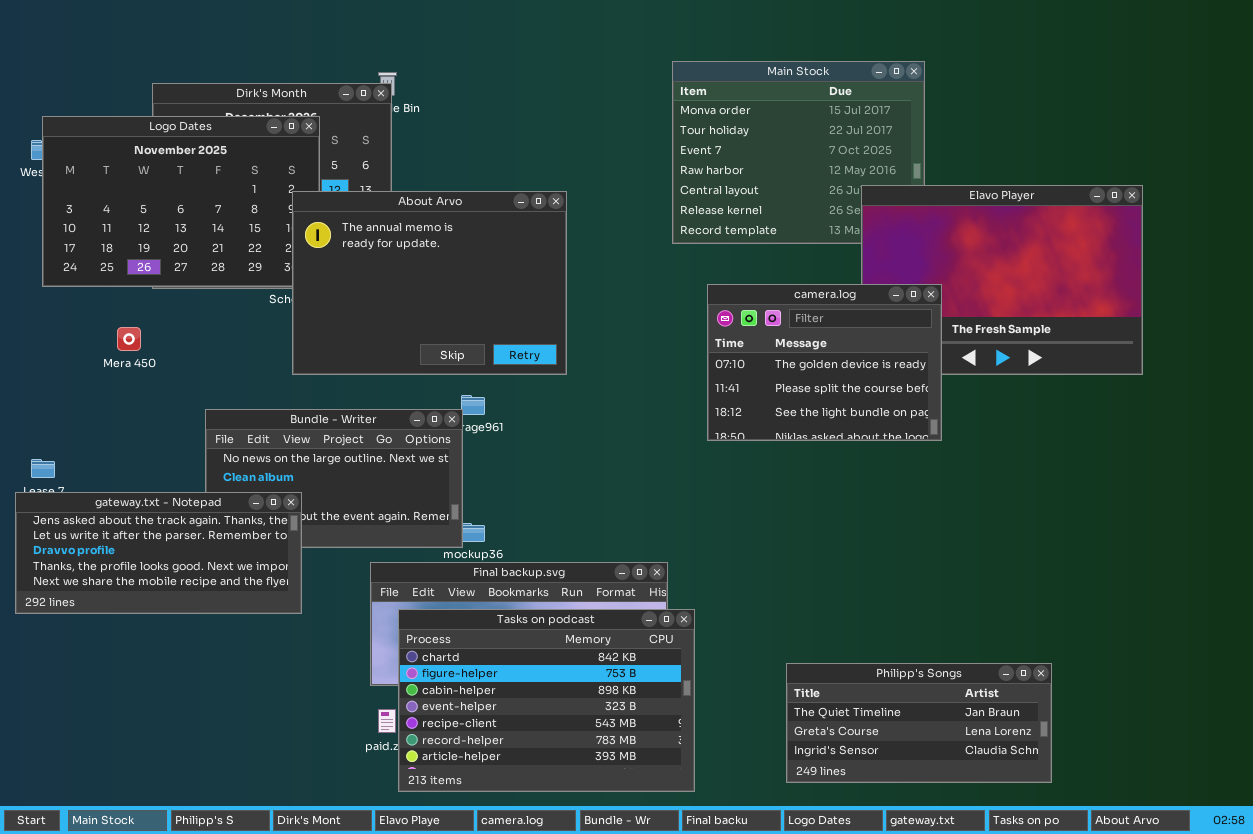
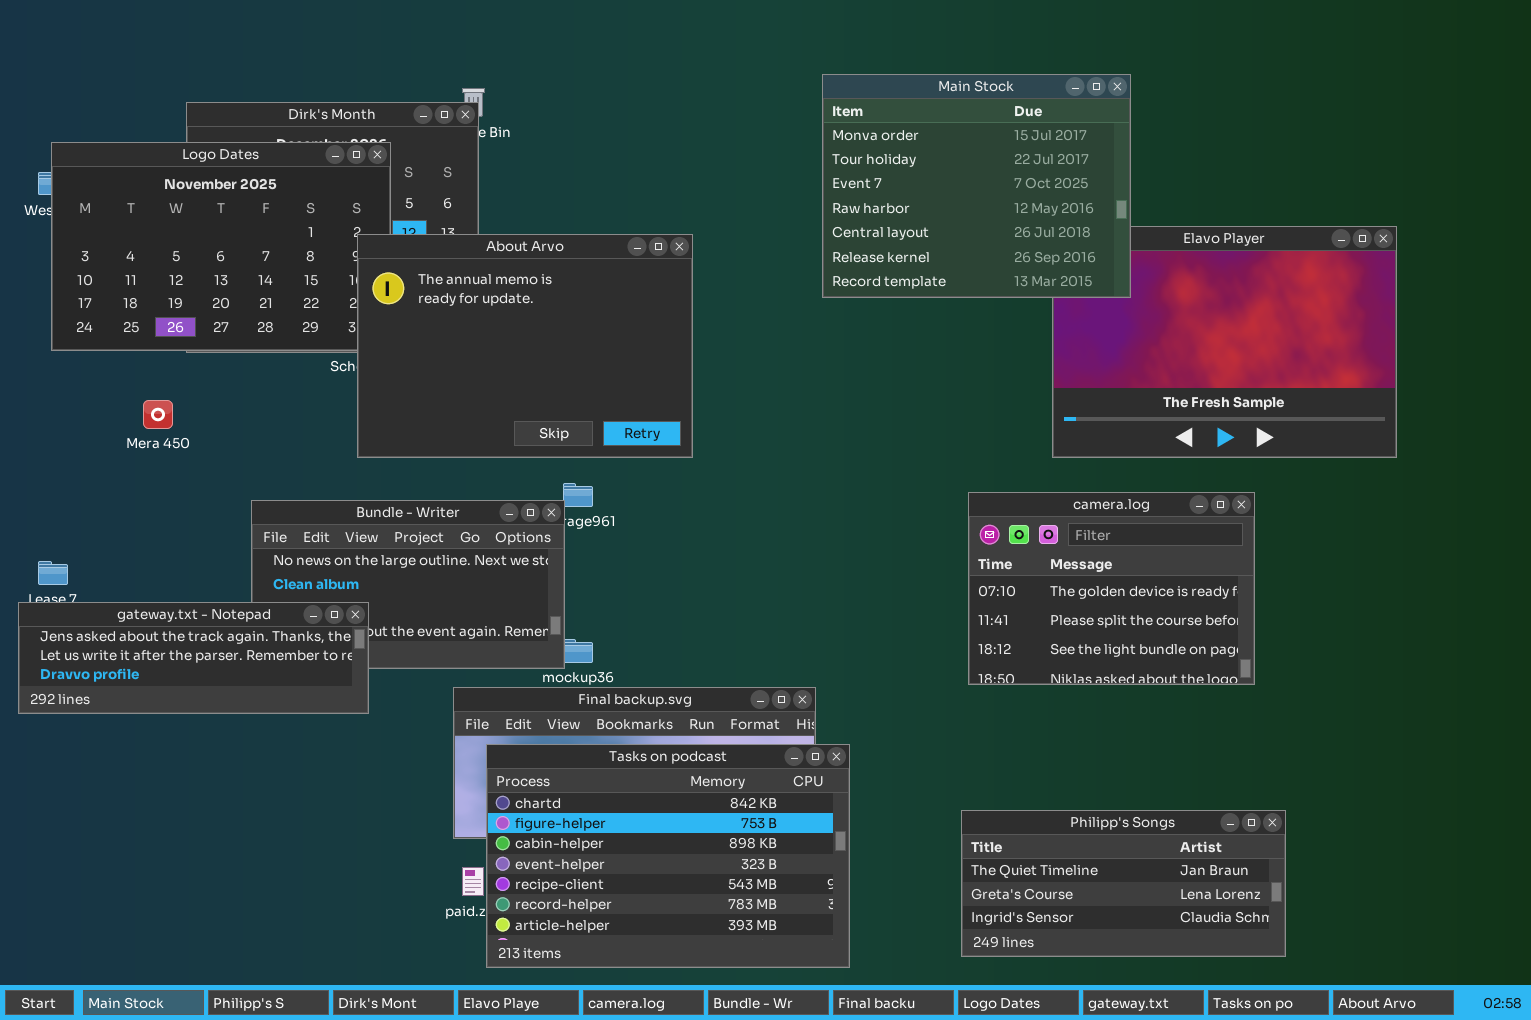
Main Stock: [672,61,925,244] -> [822,74,1131,298], raised
camera.log: [707,284,942,441] -> [968,492,1255,685], moved
gateway.txt - Notepad: [15,492,302,614] -> [18,602,369,714], resized

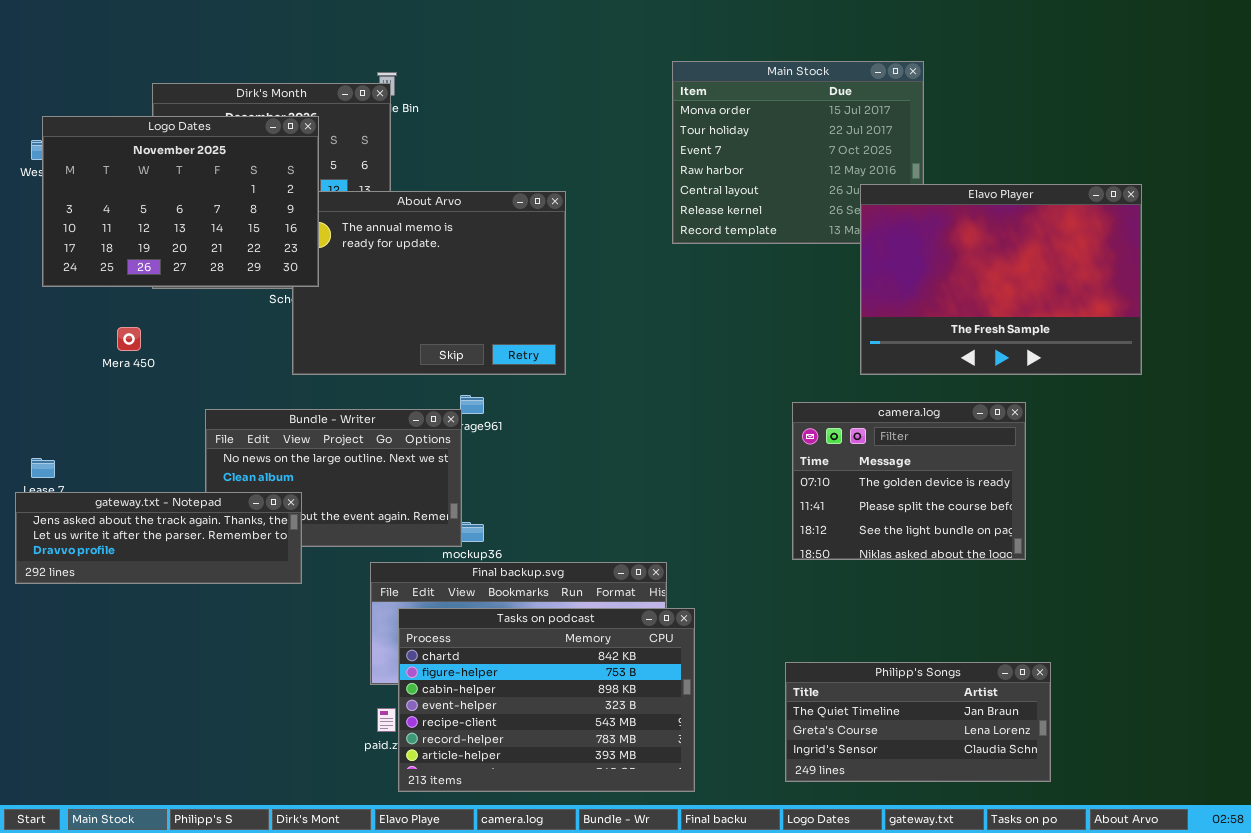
Logo Dates: [51,142,391,351] -> [42,116,319,287], raised
Elavo Player: [1052,226,1397,458] -> [860,184,1142,375], raised

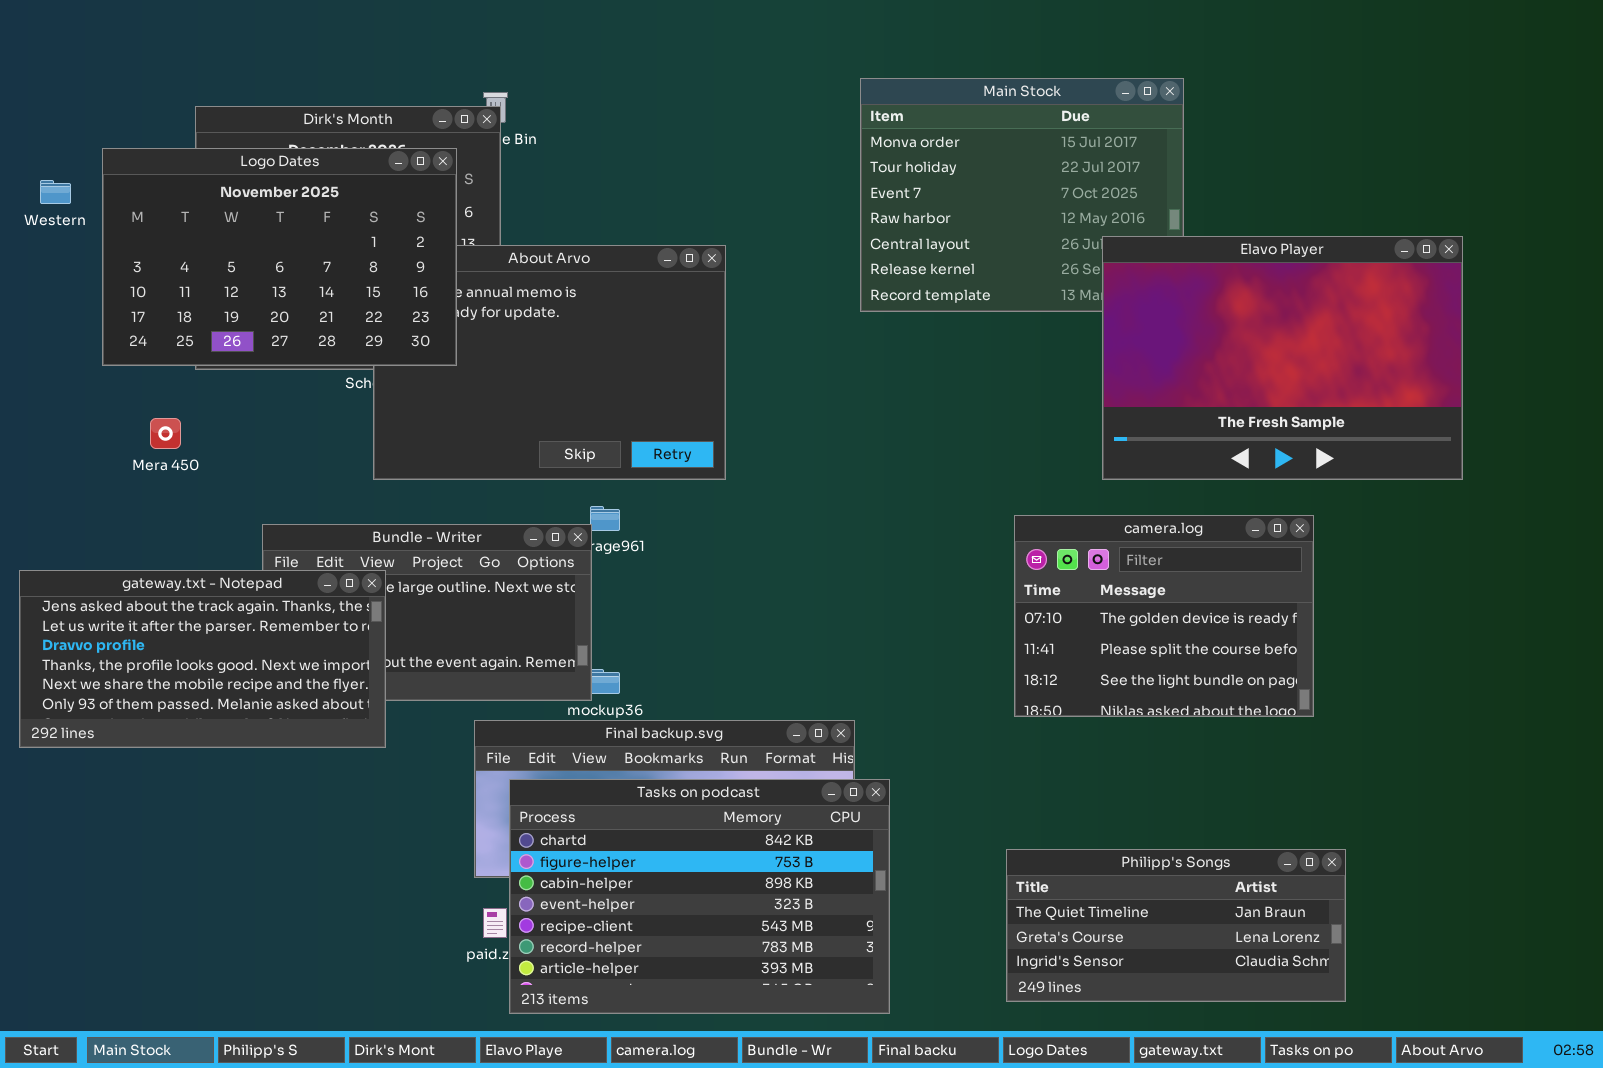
Logo Dates: [42,116,319,287] -> [102,148,457,366], moved
gateway.txt - Notepad: [15,492,302,584] -> [19,570,386,748], resized

